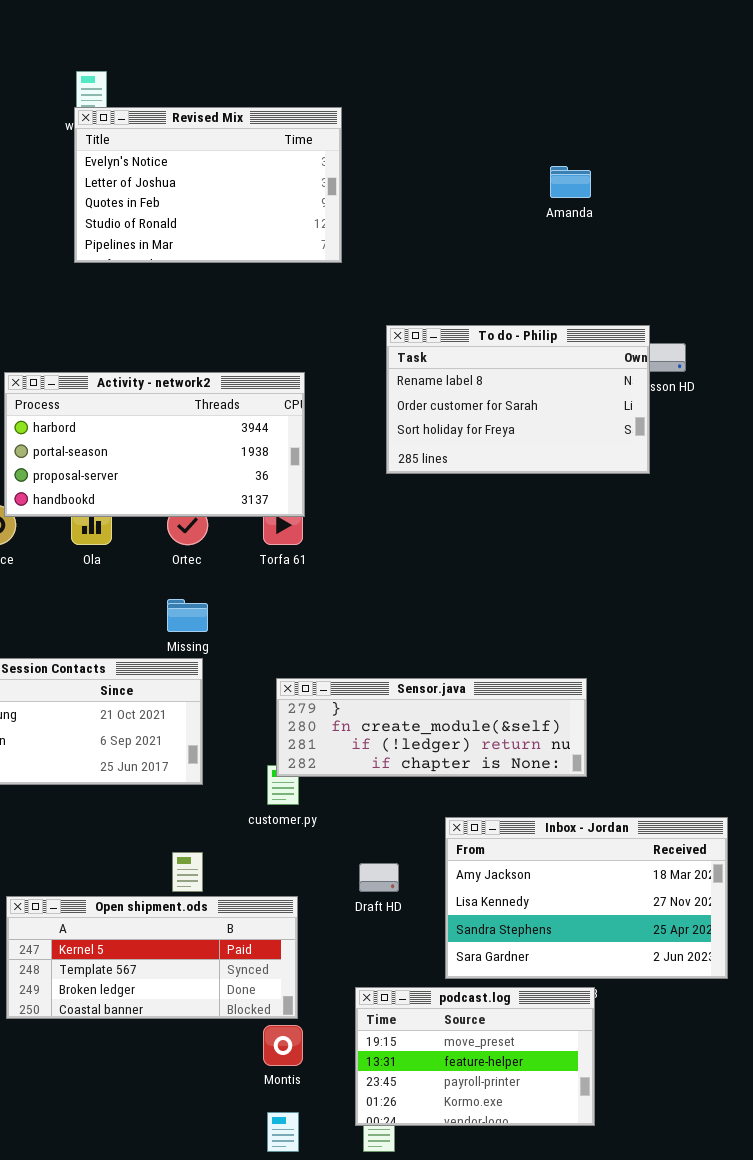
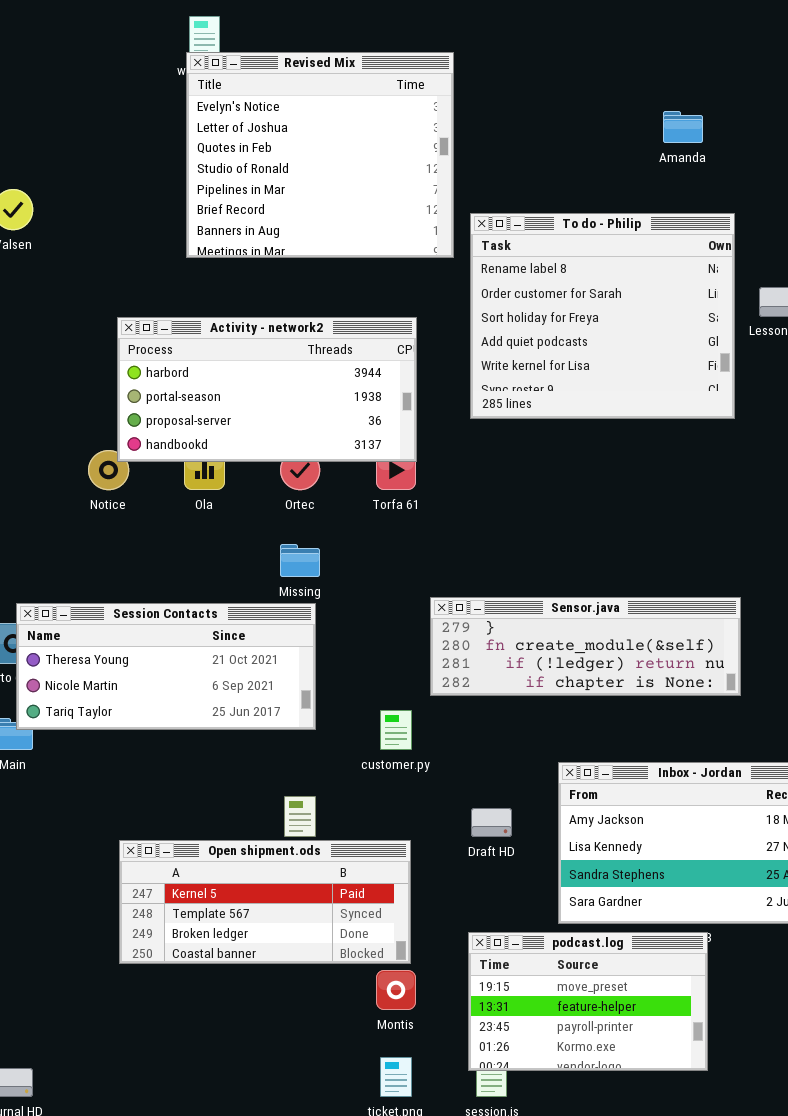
Revised Mix: [74,107,342,263] -> [186,52,454,258], resized
To do - Philip: [386,325,650,474] -> [470,213,735,419], moved, resized
Sensor.java: [276,678,587,777] -> [430,597,741,696], moved

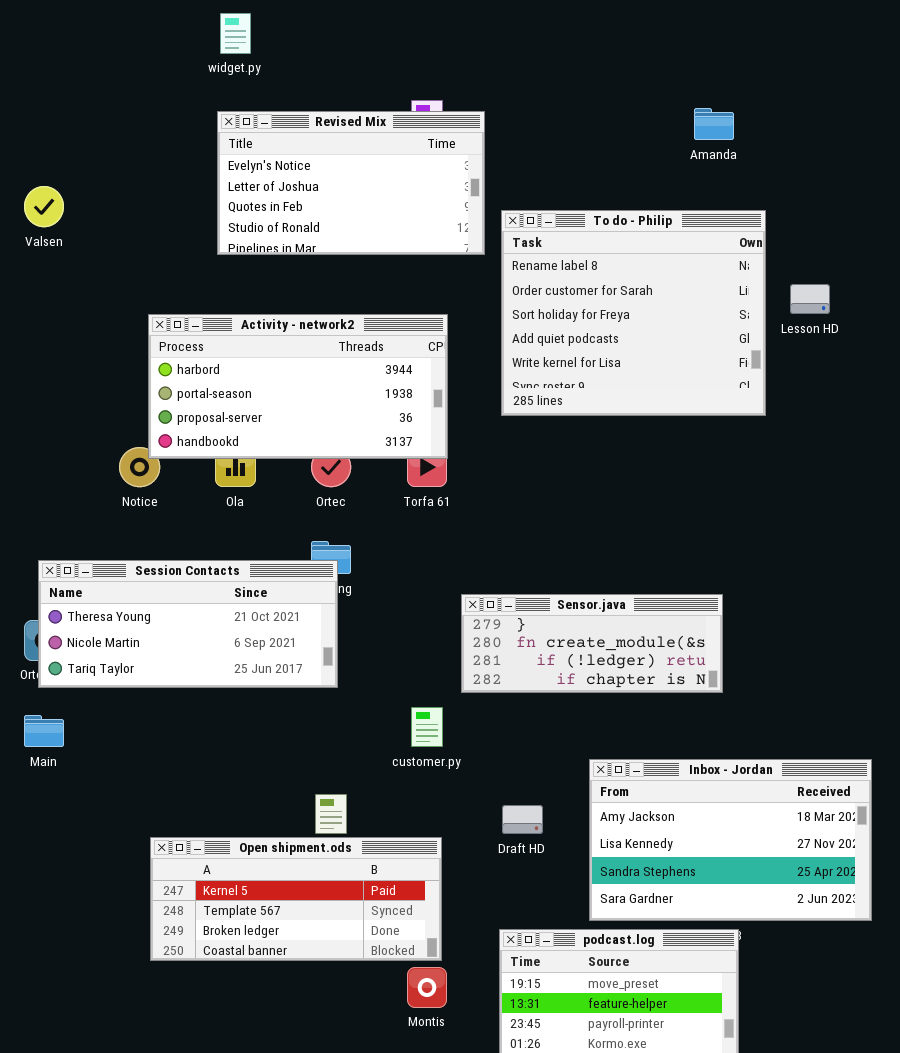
Revised Mix: [186,52,454,258] -> [217,111,485,255], resized
Sensor.java: [430,597,741,696] -> [461,594,723,693], resized
Session Contacts: [16,603,316,730] -> [38,560,338,688], moved

